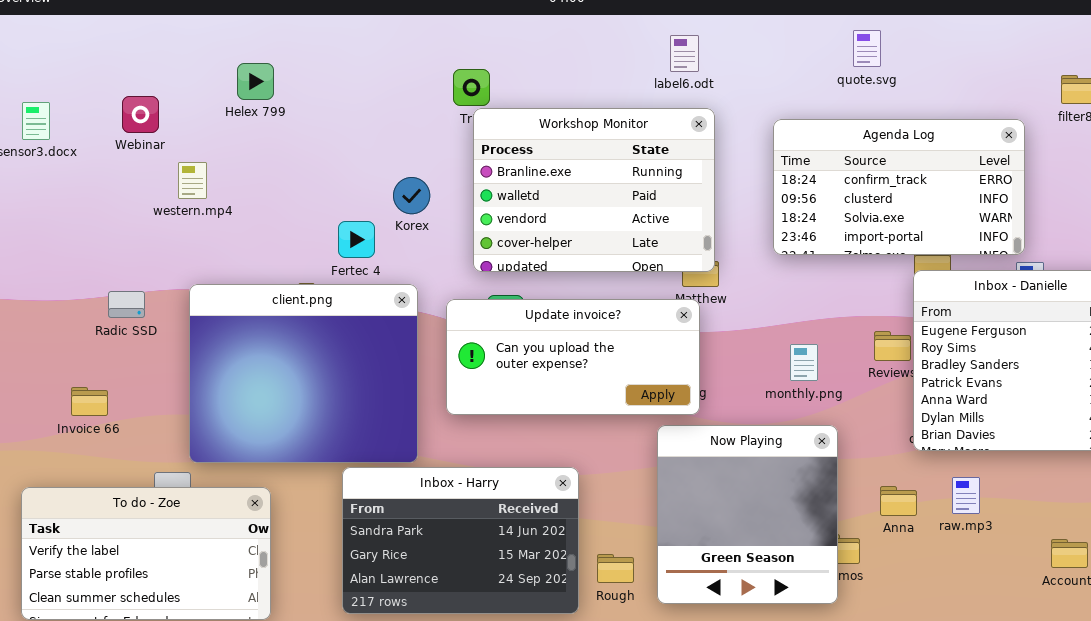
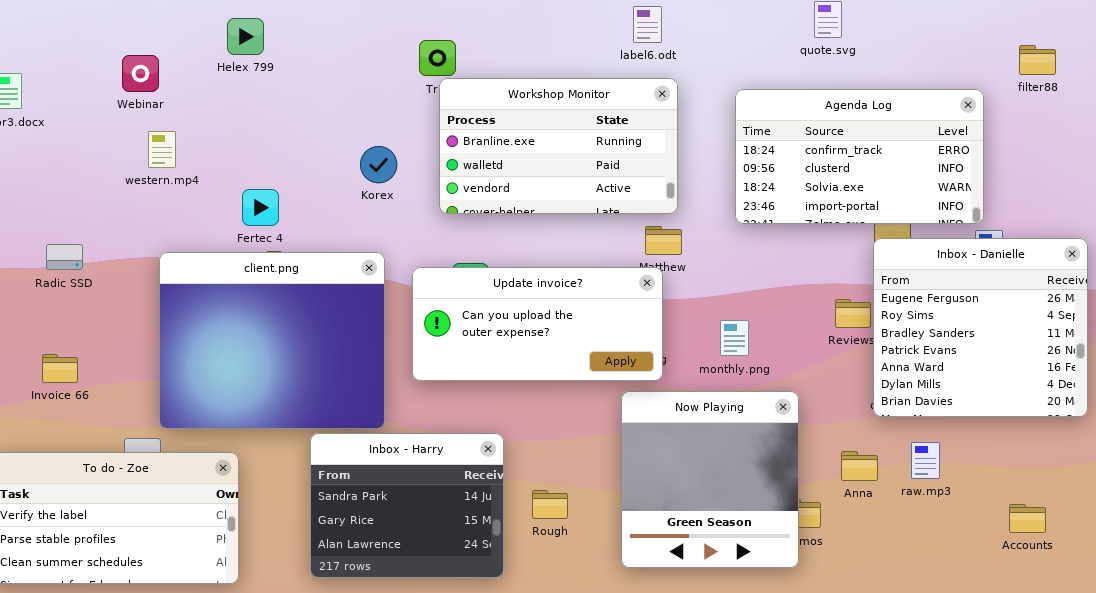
Helex 799: [237,63,274,100] -> [227,18,264,55], moved
Webinar: [122,96,159,133] -> [122,55,159,92], moved
Workshop Monitor: [473,108,715,272] -> [439,78,678,214], resized
Fertec 4: [338,221,375,258] -> [242,189,279,226], moved
Radic SSD: [108,291,145,318] -> [46,244,83,270], moved
monthly.png: [790,344,818,381] -> [720,320,749,356], moved
Inbox - Harry: [342,467,579,614] -> [310,433,504,578], resized
Rough: [597,554,634,583] -> [532,490,568,519], moved

